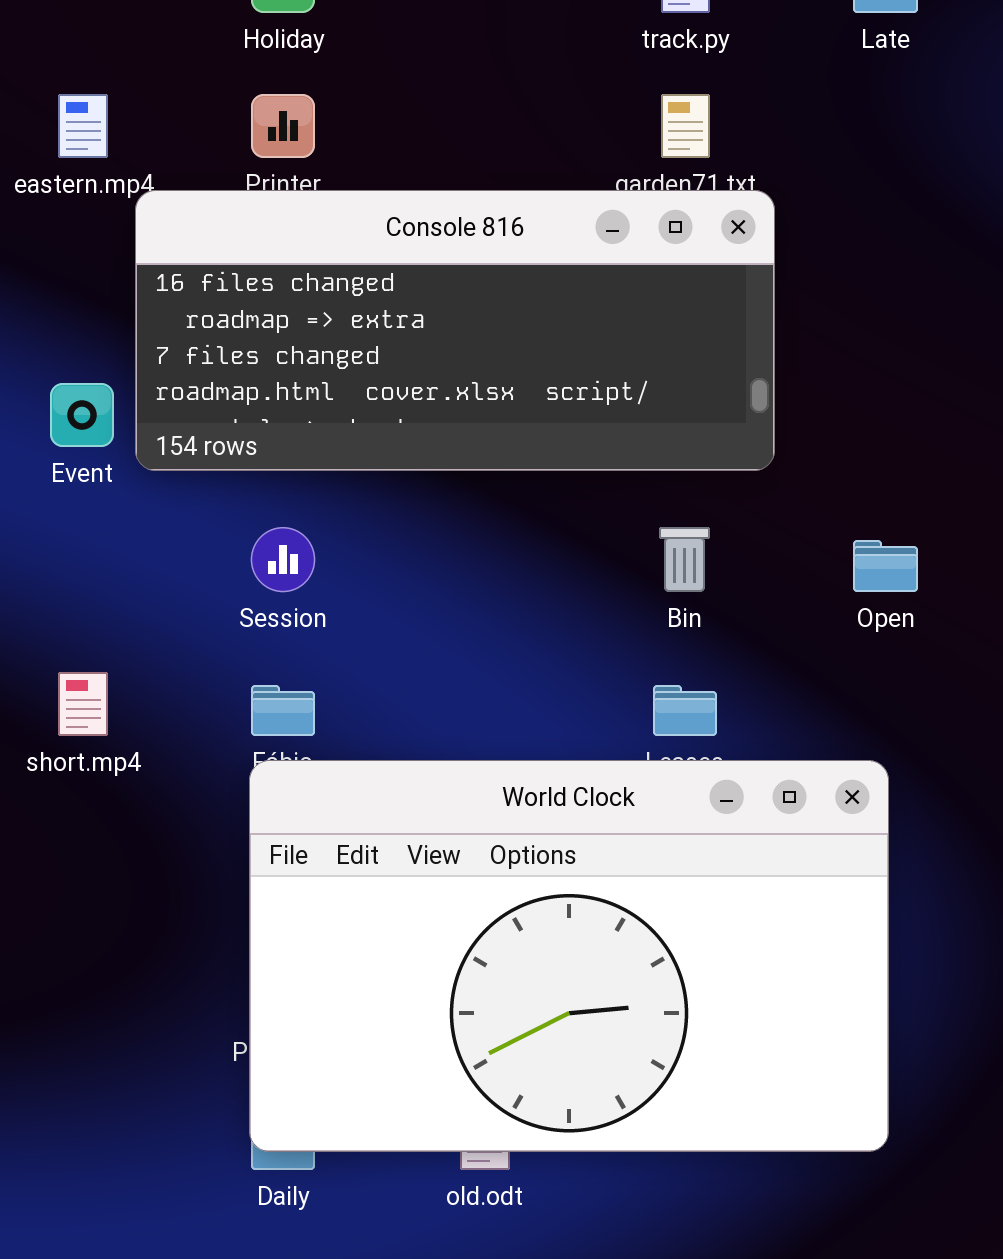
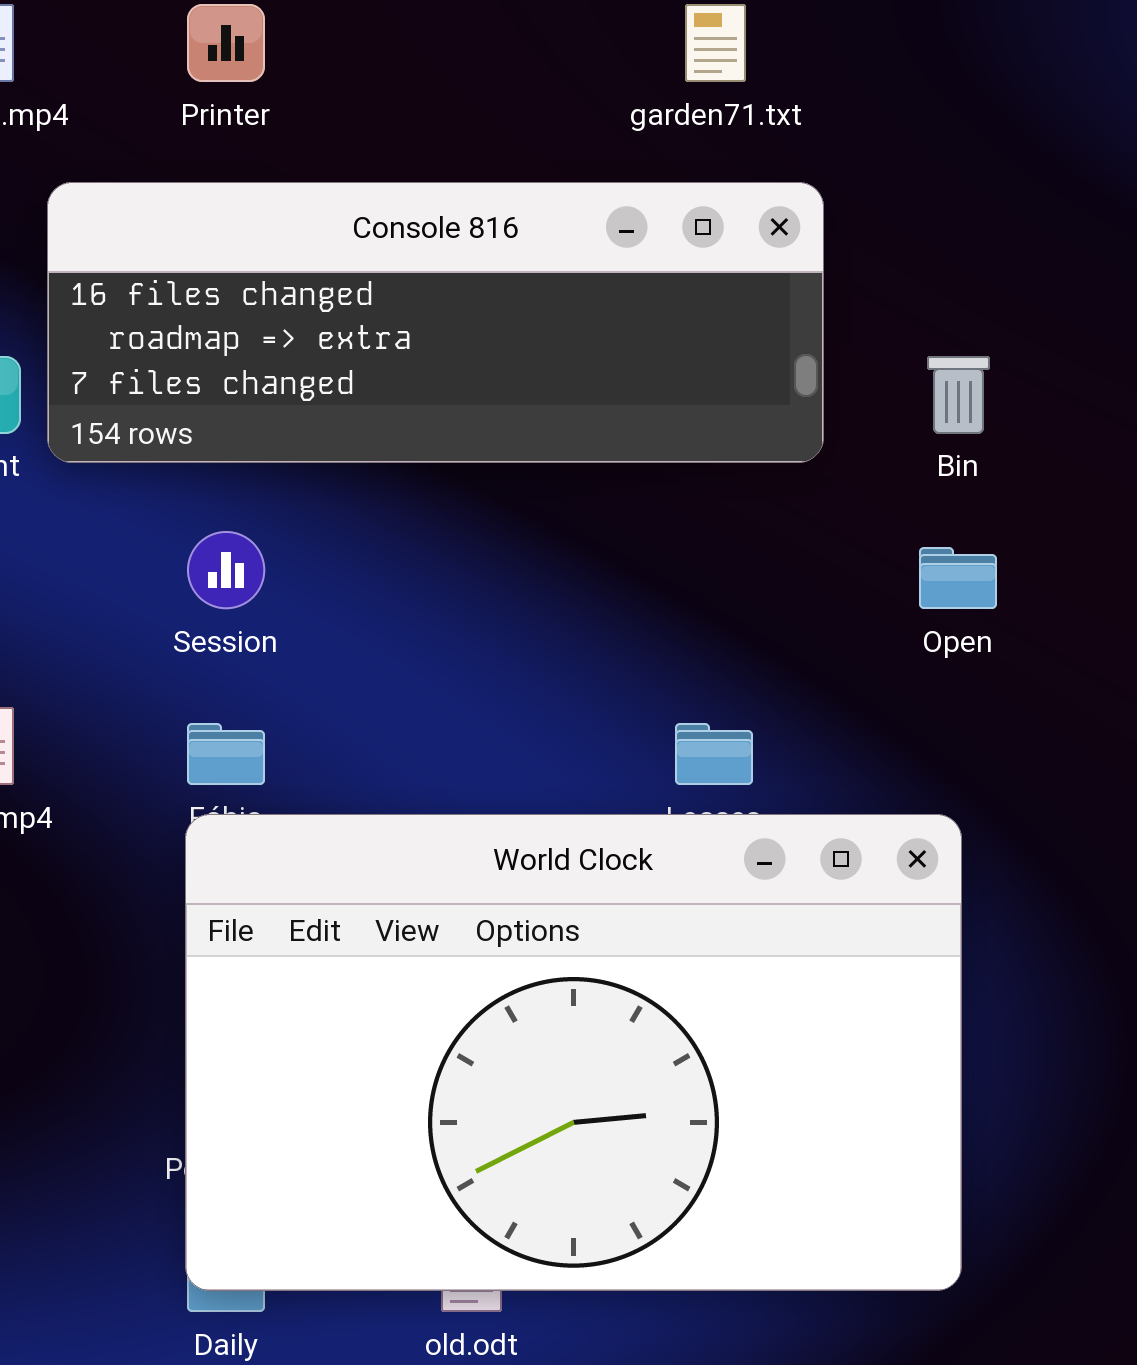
Console 816: [135,190,775,471] -> [47,182,824,463], resized
Bin: [659,527,710,592] -> [927,356,990,434], moved

